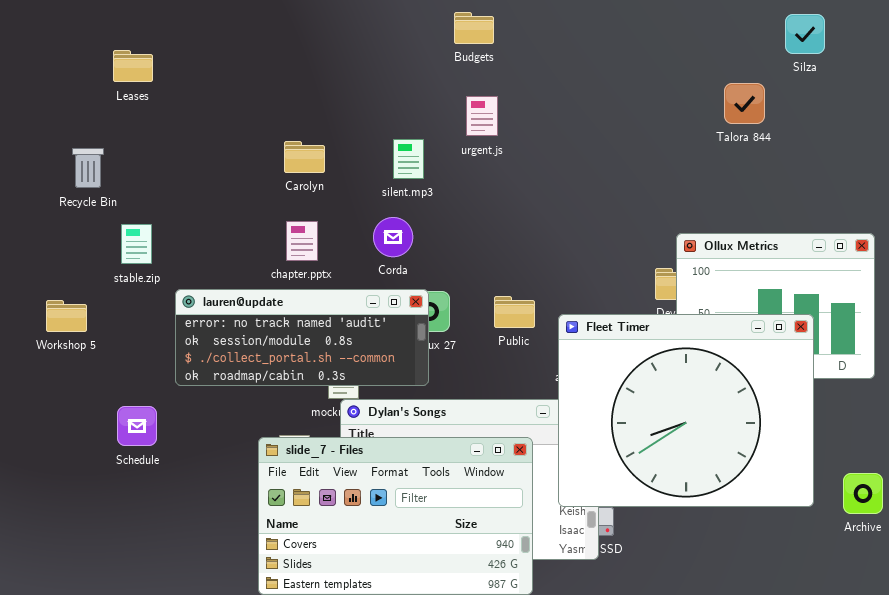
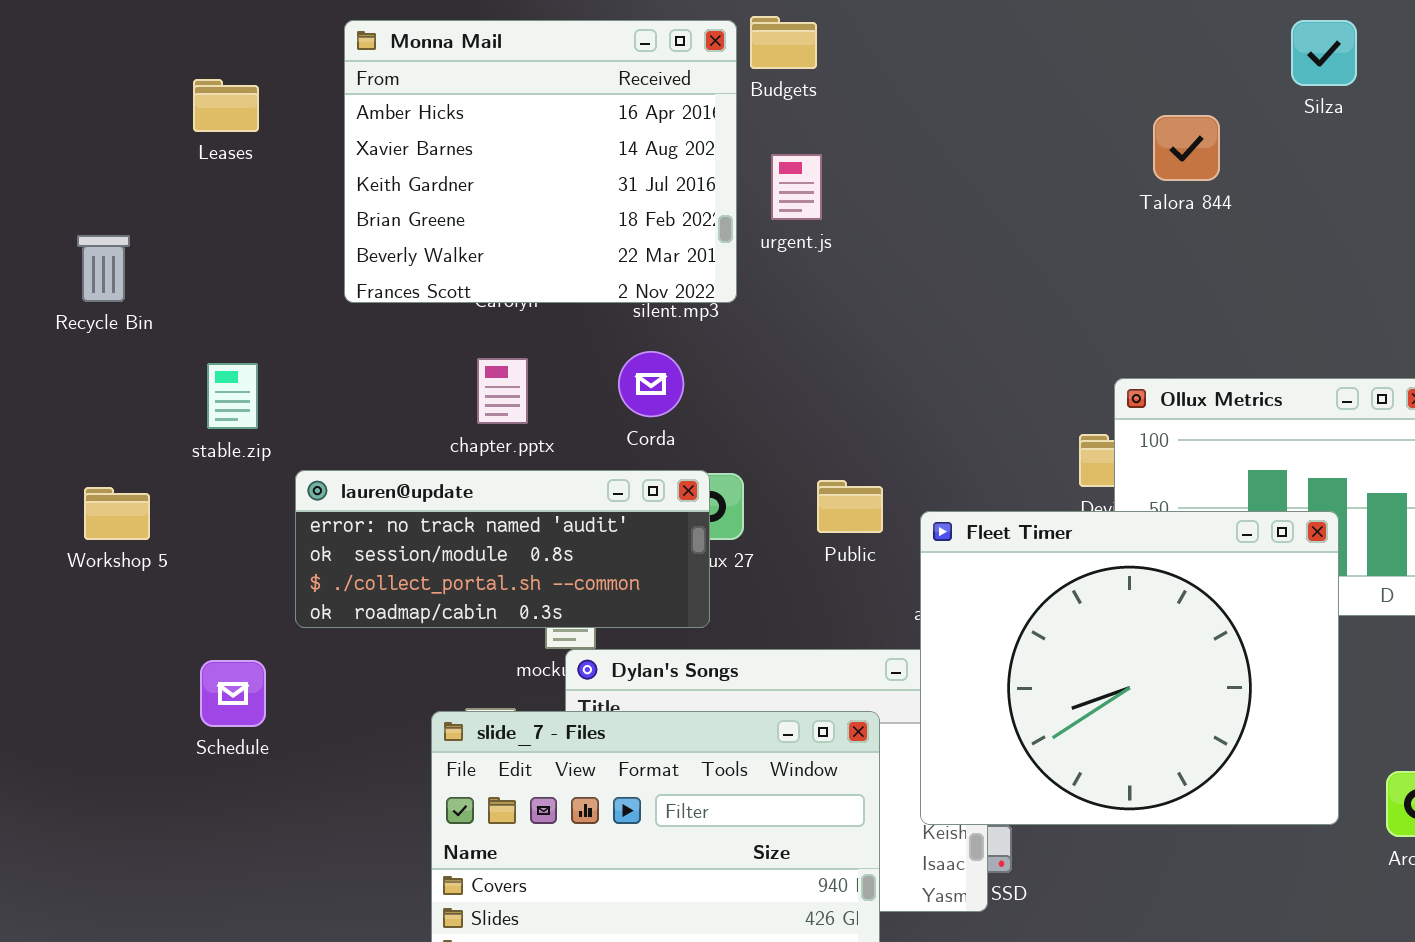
Monna Mail: none -> [344,20,737,303], opened
Talora 844: [724,83,765,124] -> [1153,115,1220,181], moved
Recycle Bin: [72,148,104,188] -> [77,235,130,302], moved

